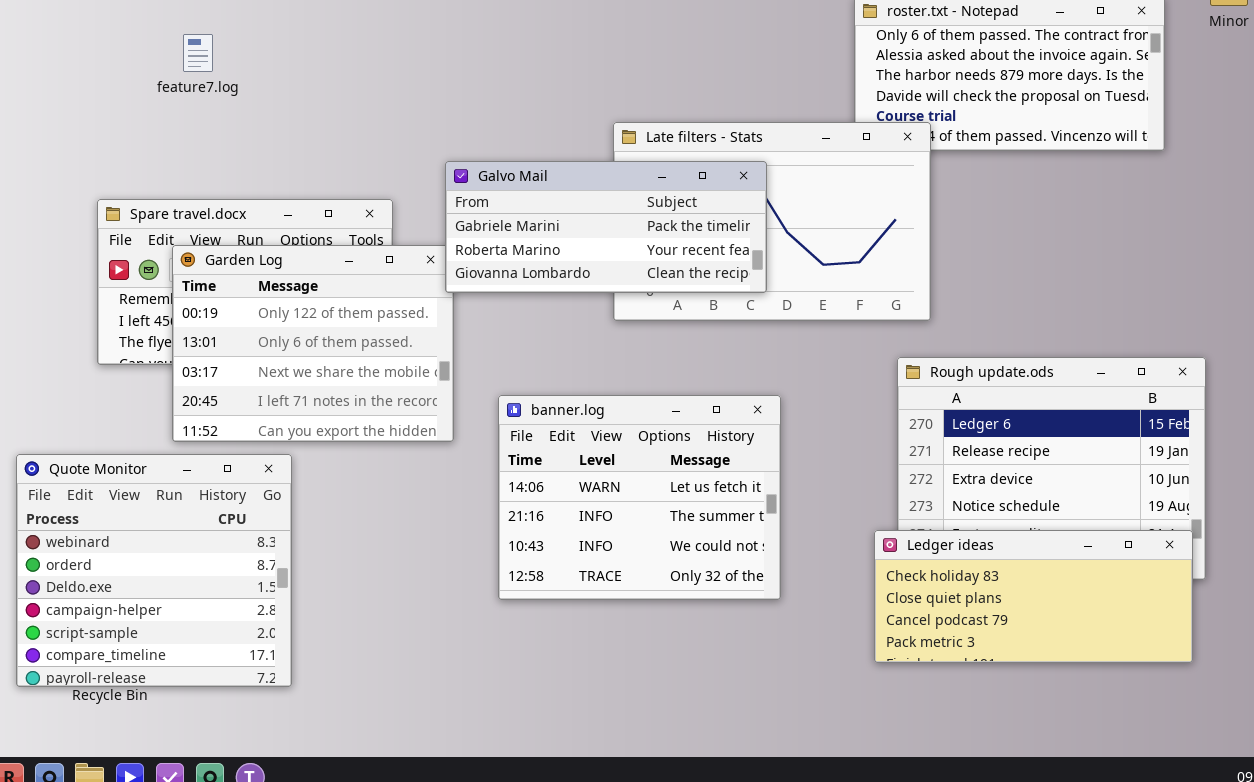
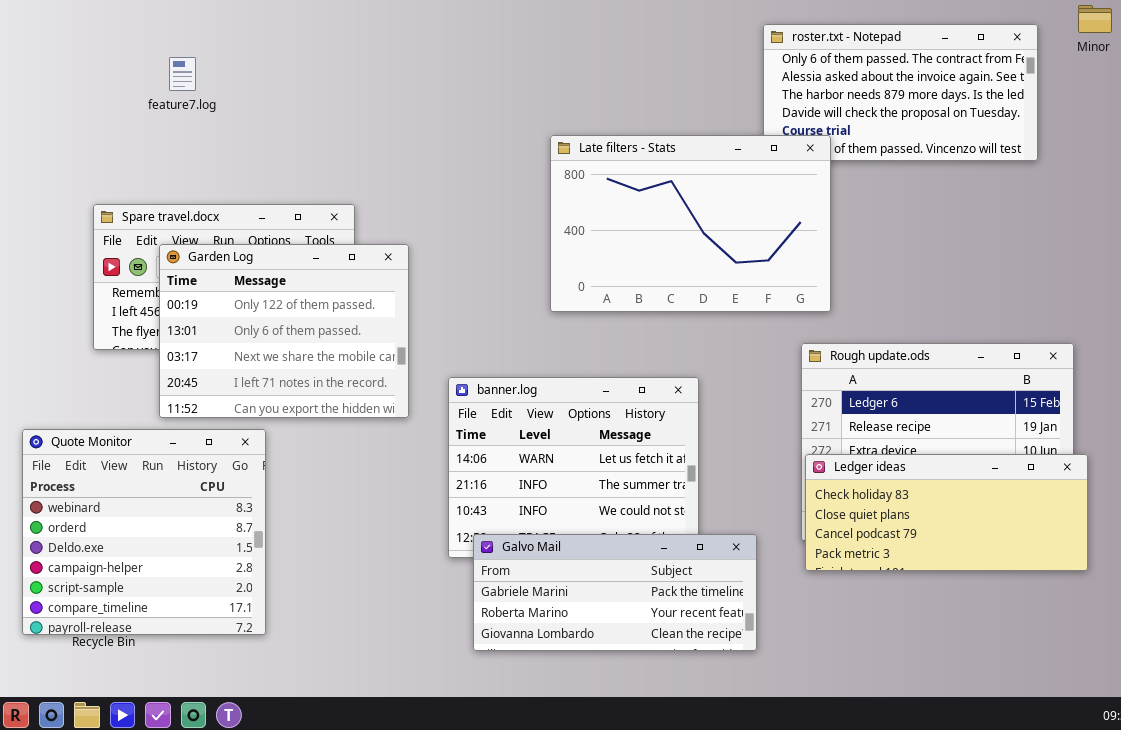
Galvo Mail: [445,161,767,293] -> [473,534,757,651], moved
Ledger ideas: [874,530,1193,663] -> [805,454,1088,571], moved

